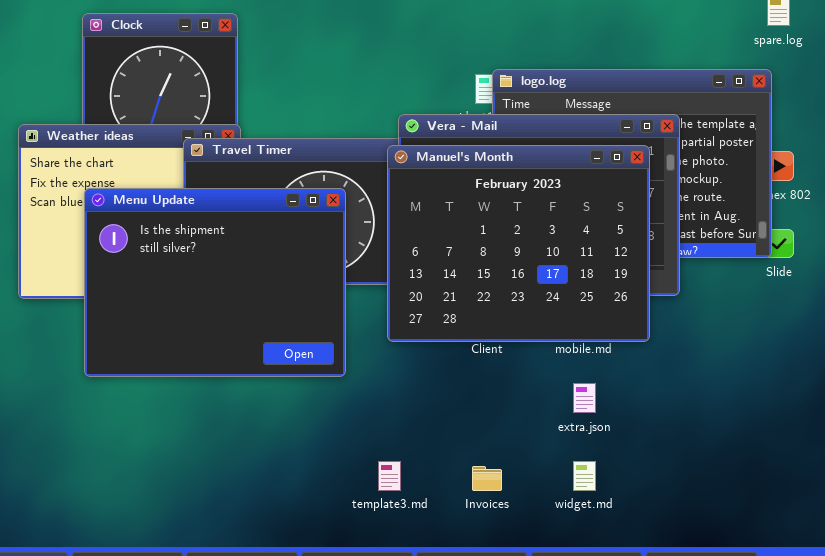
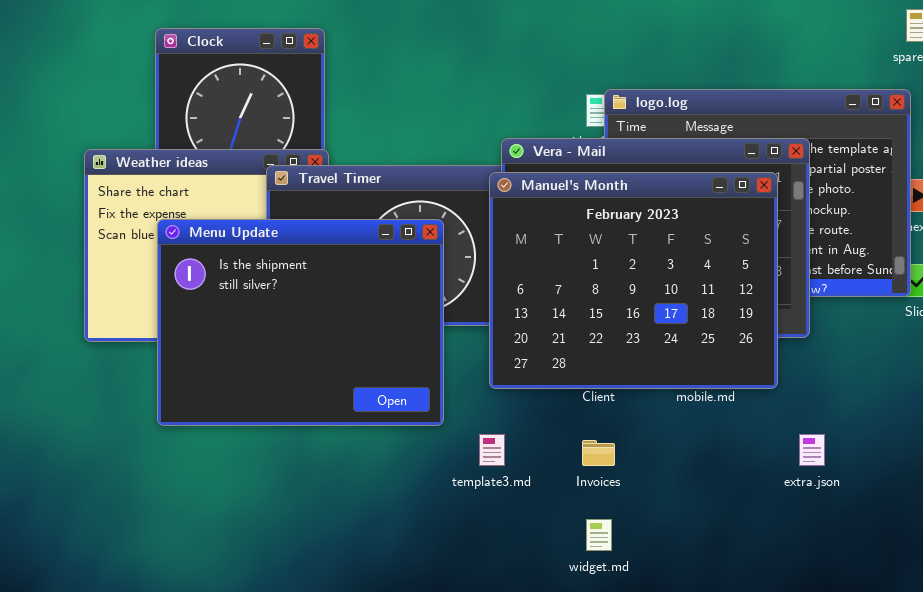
extra.json: [573,383,596,413] -> [799,434,825,466], moved
template3.md: [378,461,401,491] -> [479,434,505,466], moved
widget.md: [573,461,596,491] -> [586,519,612,551], moved
Invoices: [472,466,502,491] -> [582,440,615,466], moved

